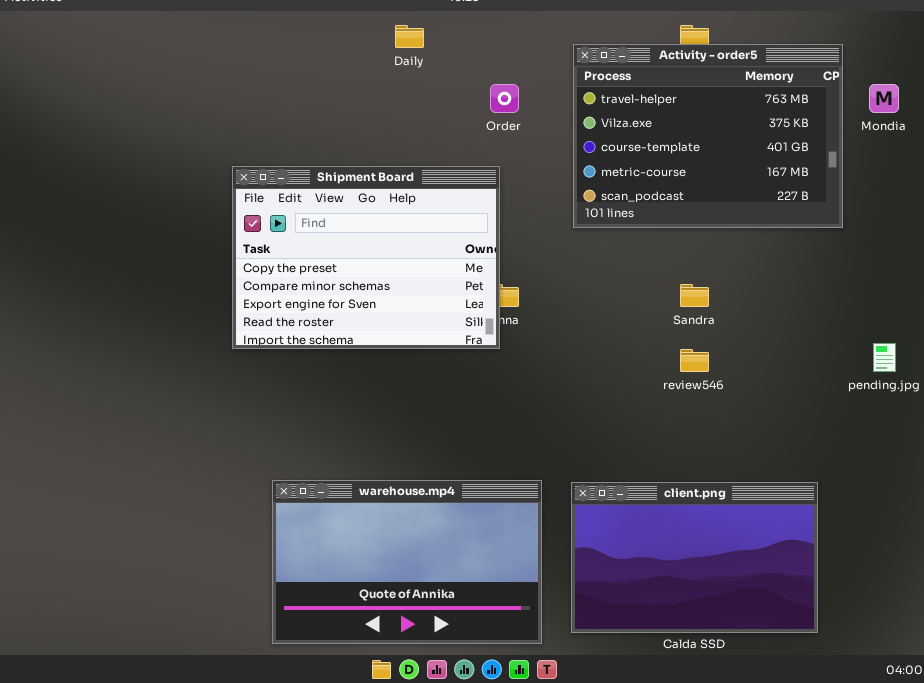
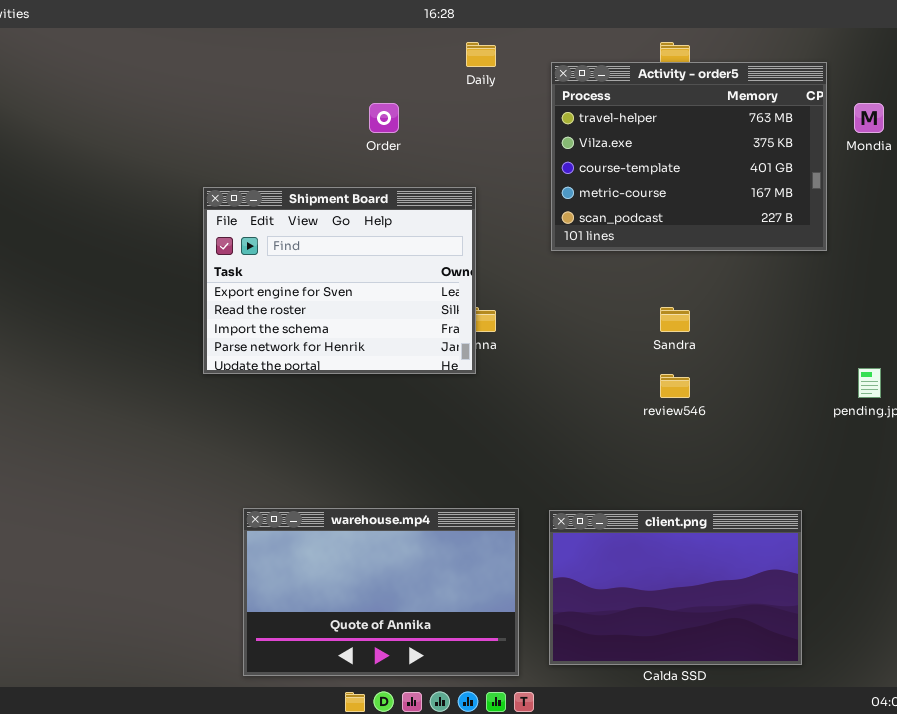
Daily: [395,25,424,48] -> [466,42,496,67], moved
Order: [490,84,519,113] -> [369,103,399,133], moved
Shipment Board: [232,166,500,349] -> [203,187,476,374], scrolled down 2 rows

